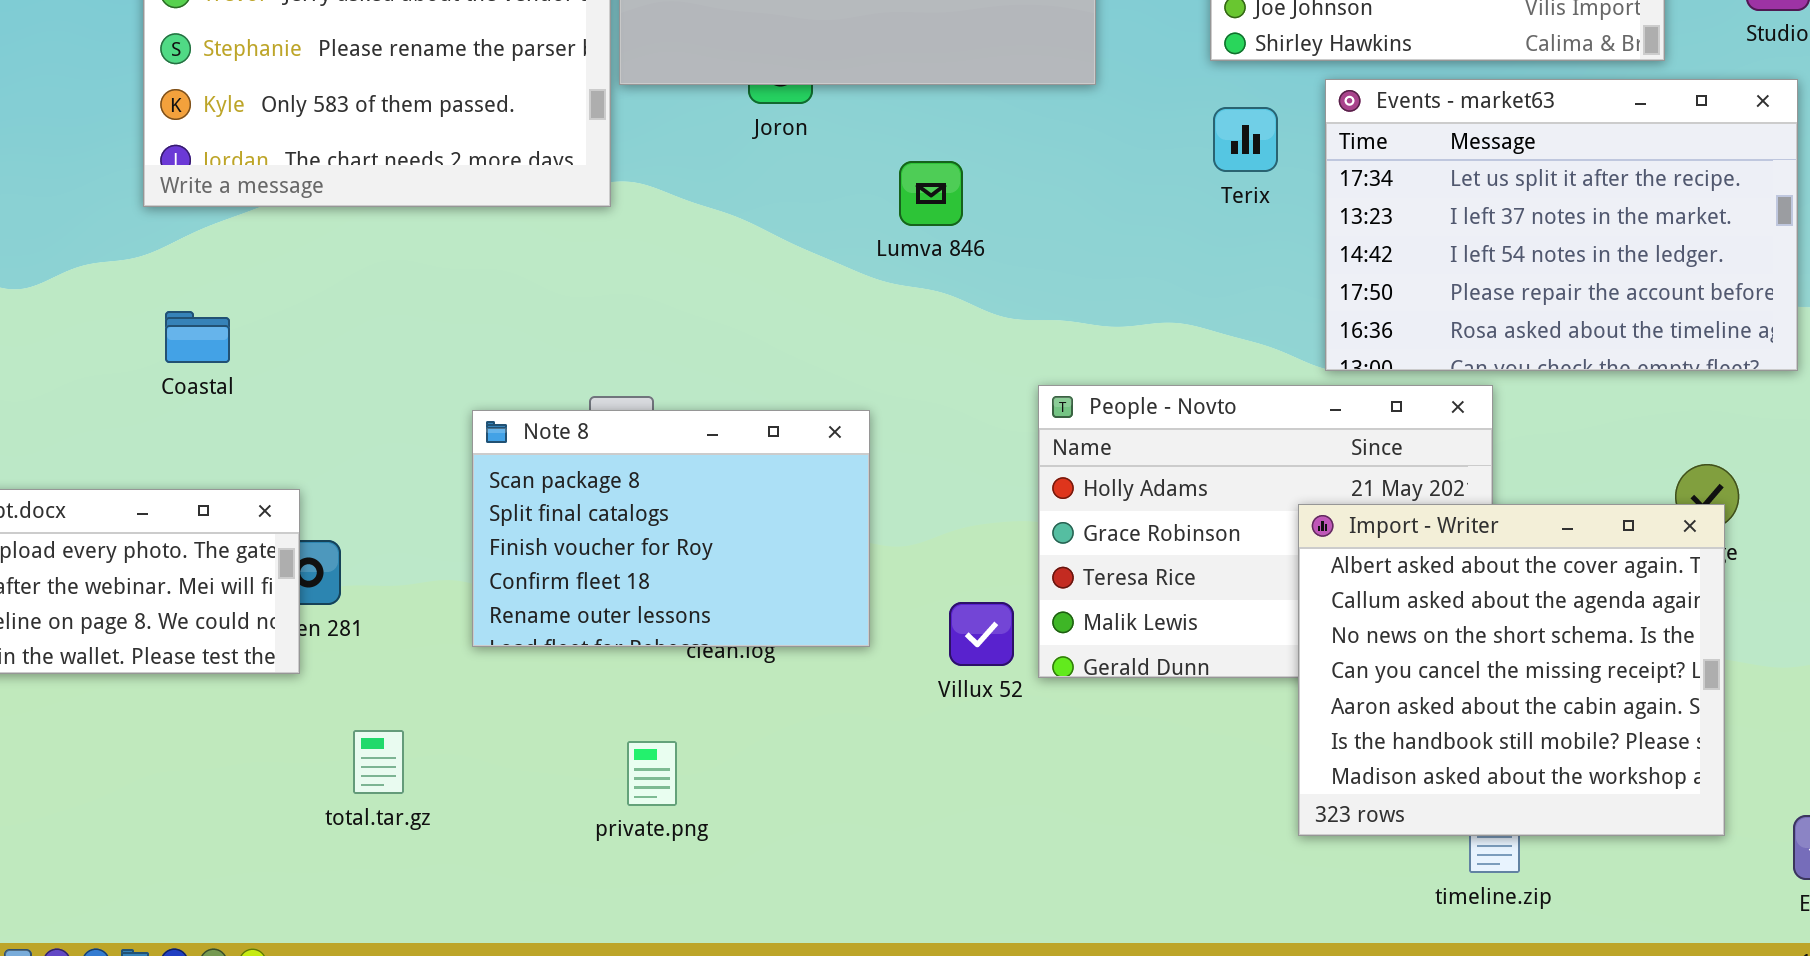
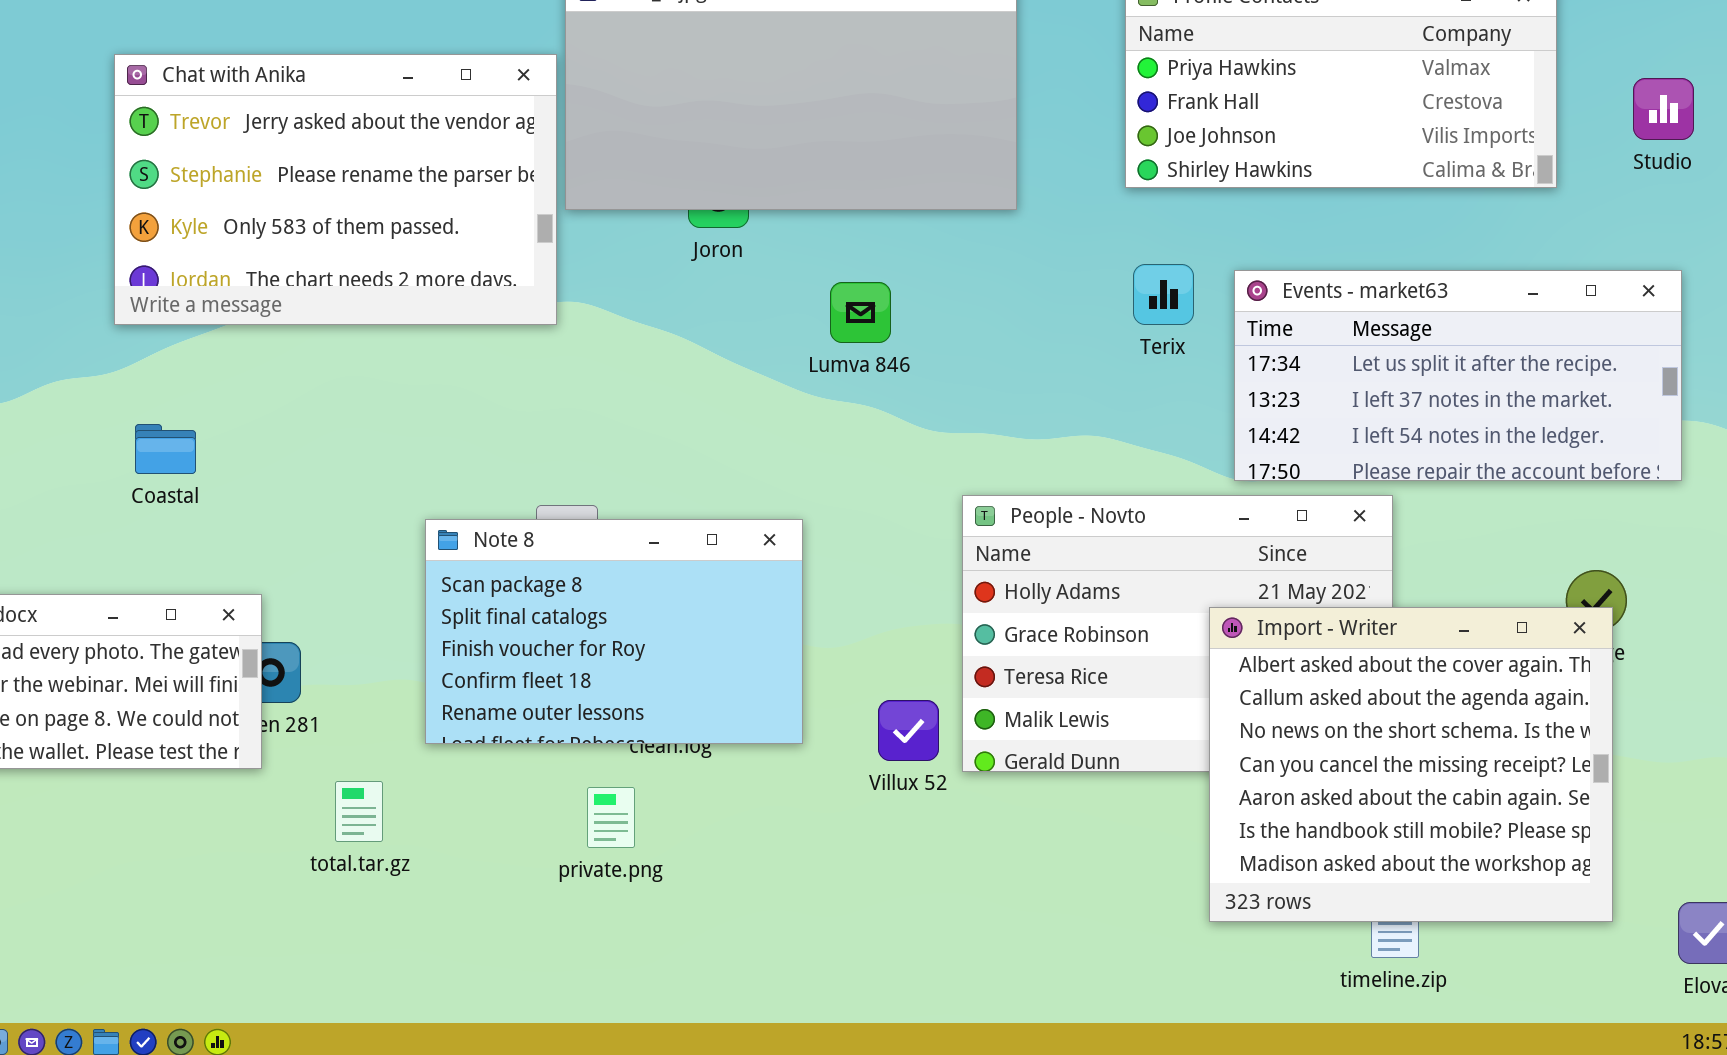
Events - market63: [1325,79,1798,371] -> [1234,270,1682,481], resized
Terix: [1213,107,1278,172] -> [1133,264,1194,325], moved
total.tar.gz: [353,730,404,794] -> [335,781,383,842], moved
private.png: [627,741,677,806] -> [587,787,635,848], moved

